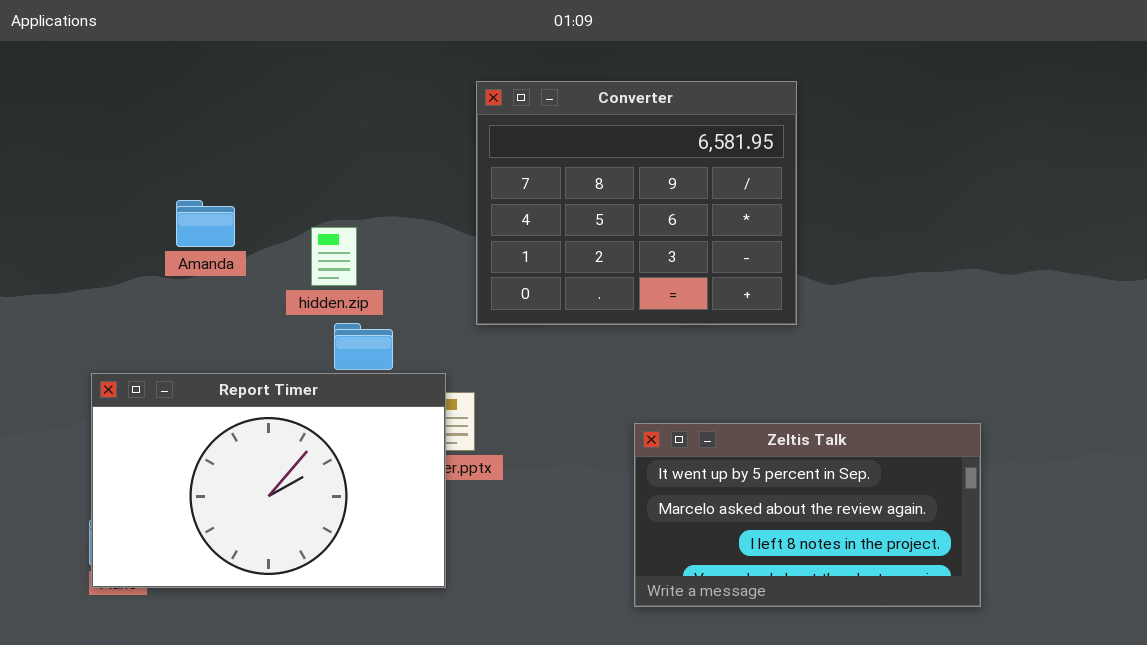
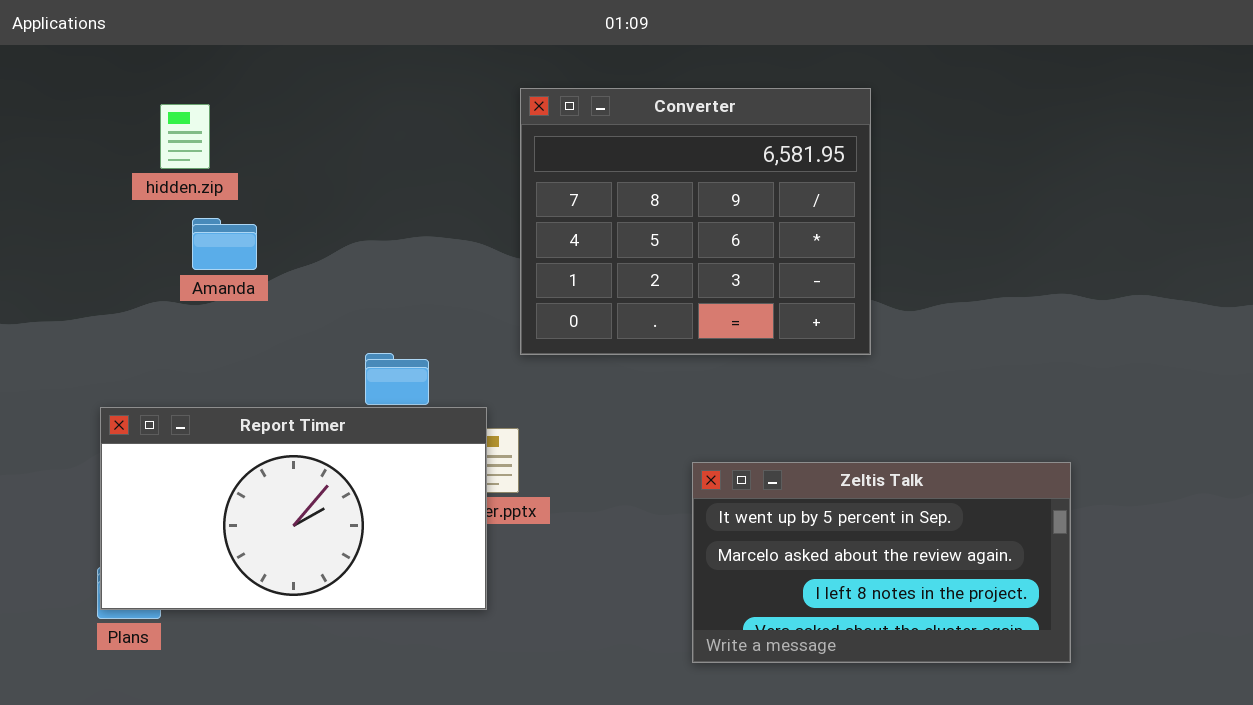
hidden.zip: [311,227,357,286] -> [160,104,210,169], moved
Report Timer: [91,373,446,588] -> [100,407,487,610], resized

